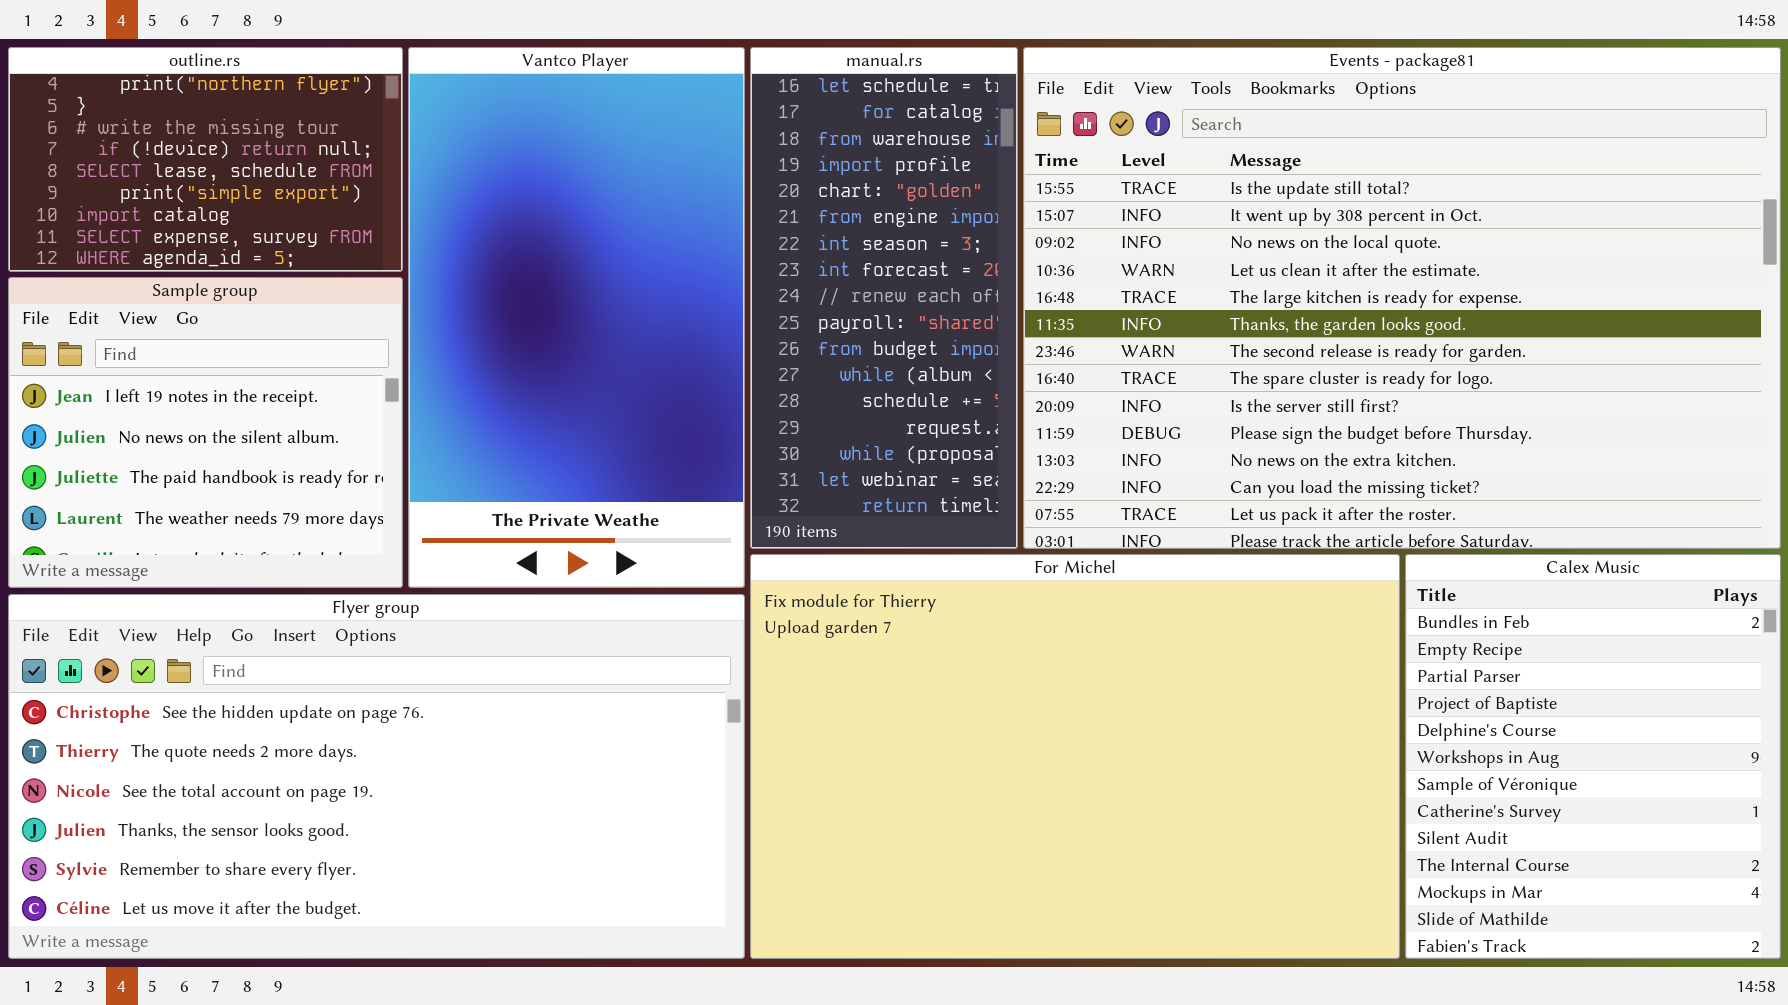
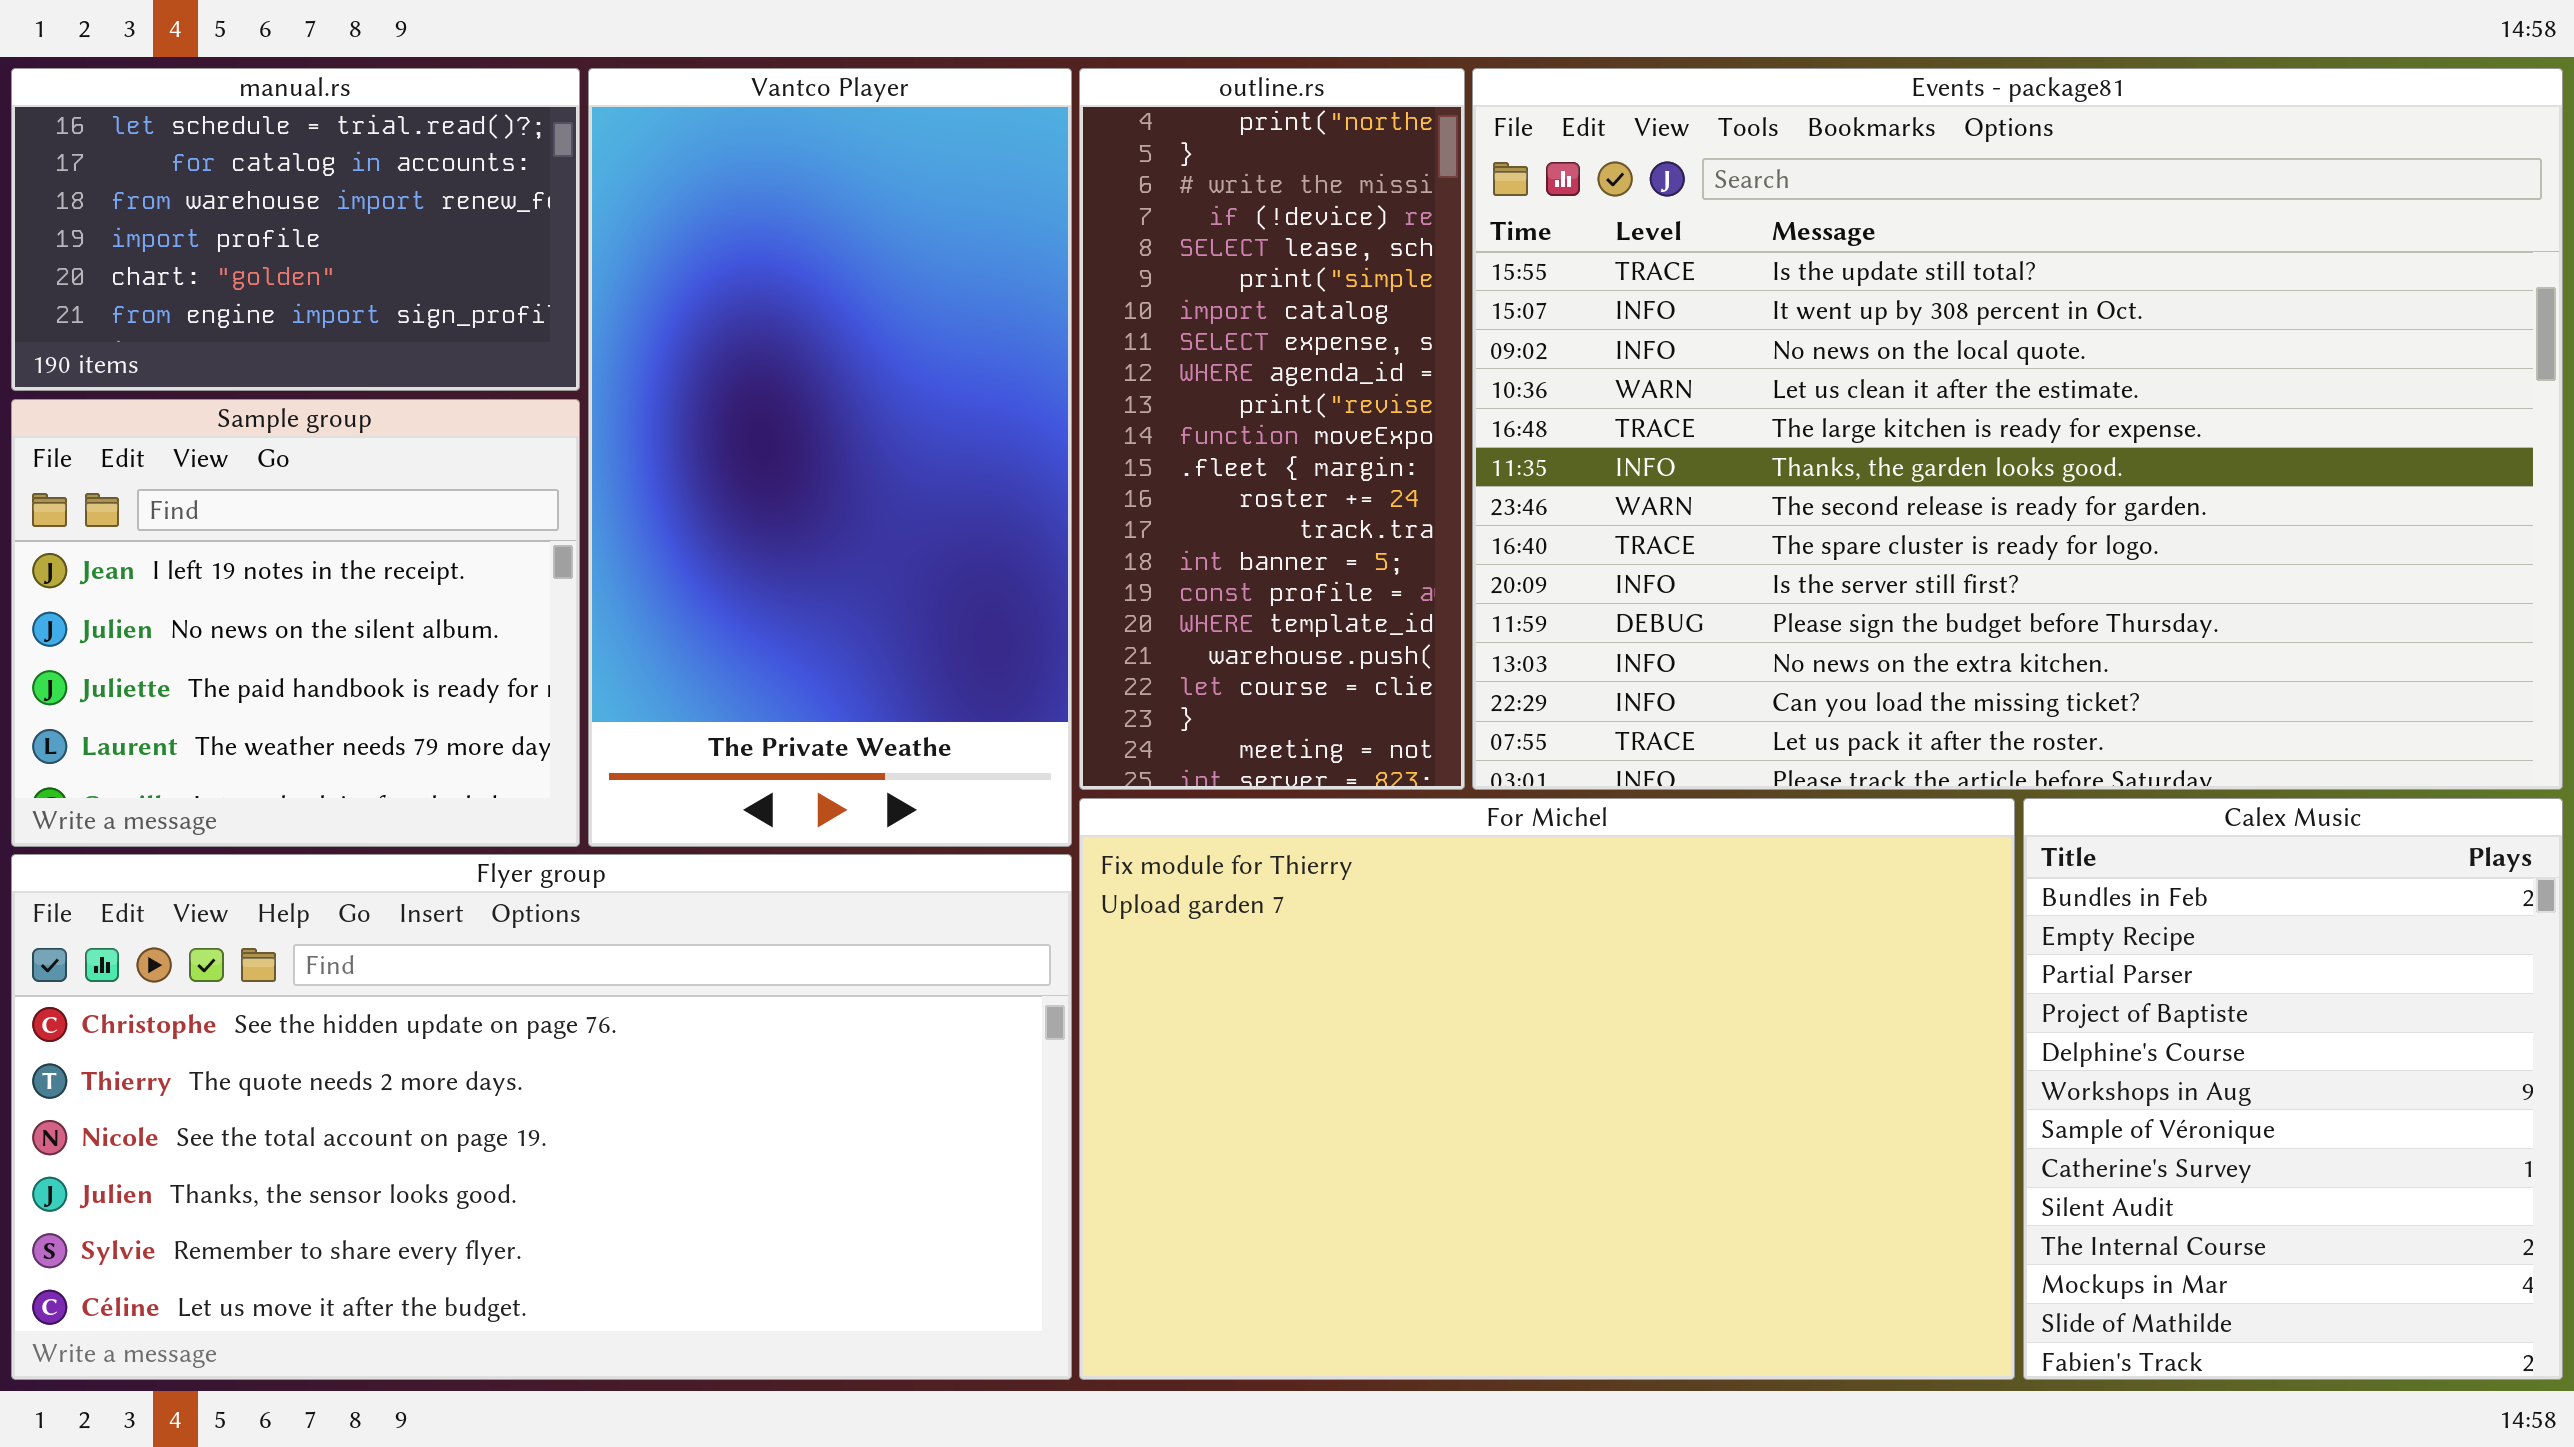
outline.rs: [8,47,403,272] -> [1079,68,1465,790], moved, resized
manual.rs: [750,47,1018,549] -> [11,68,580,391], moved, resized

